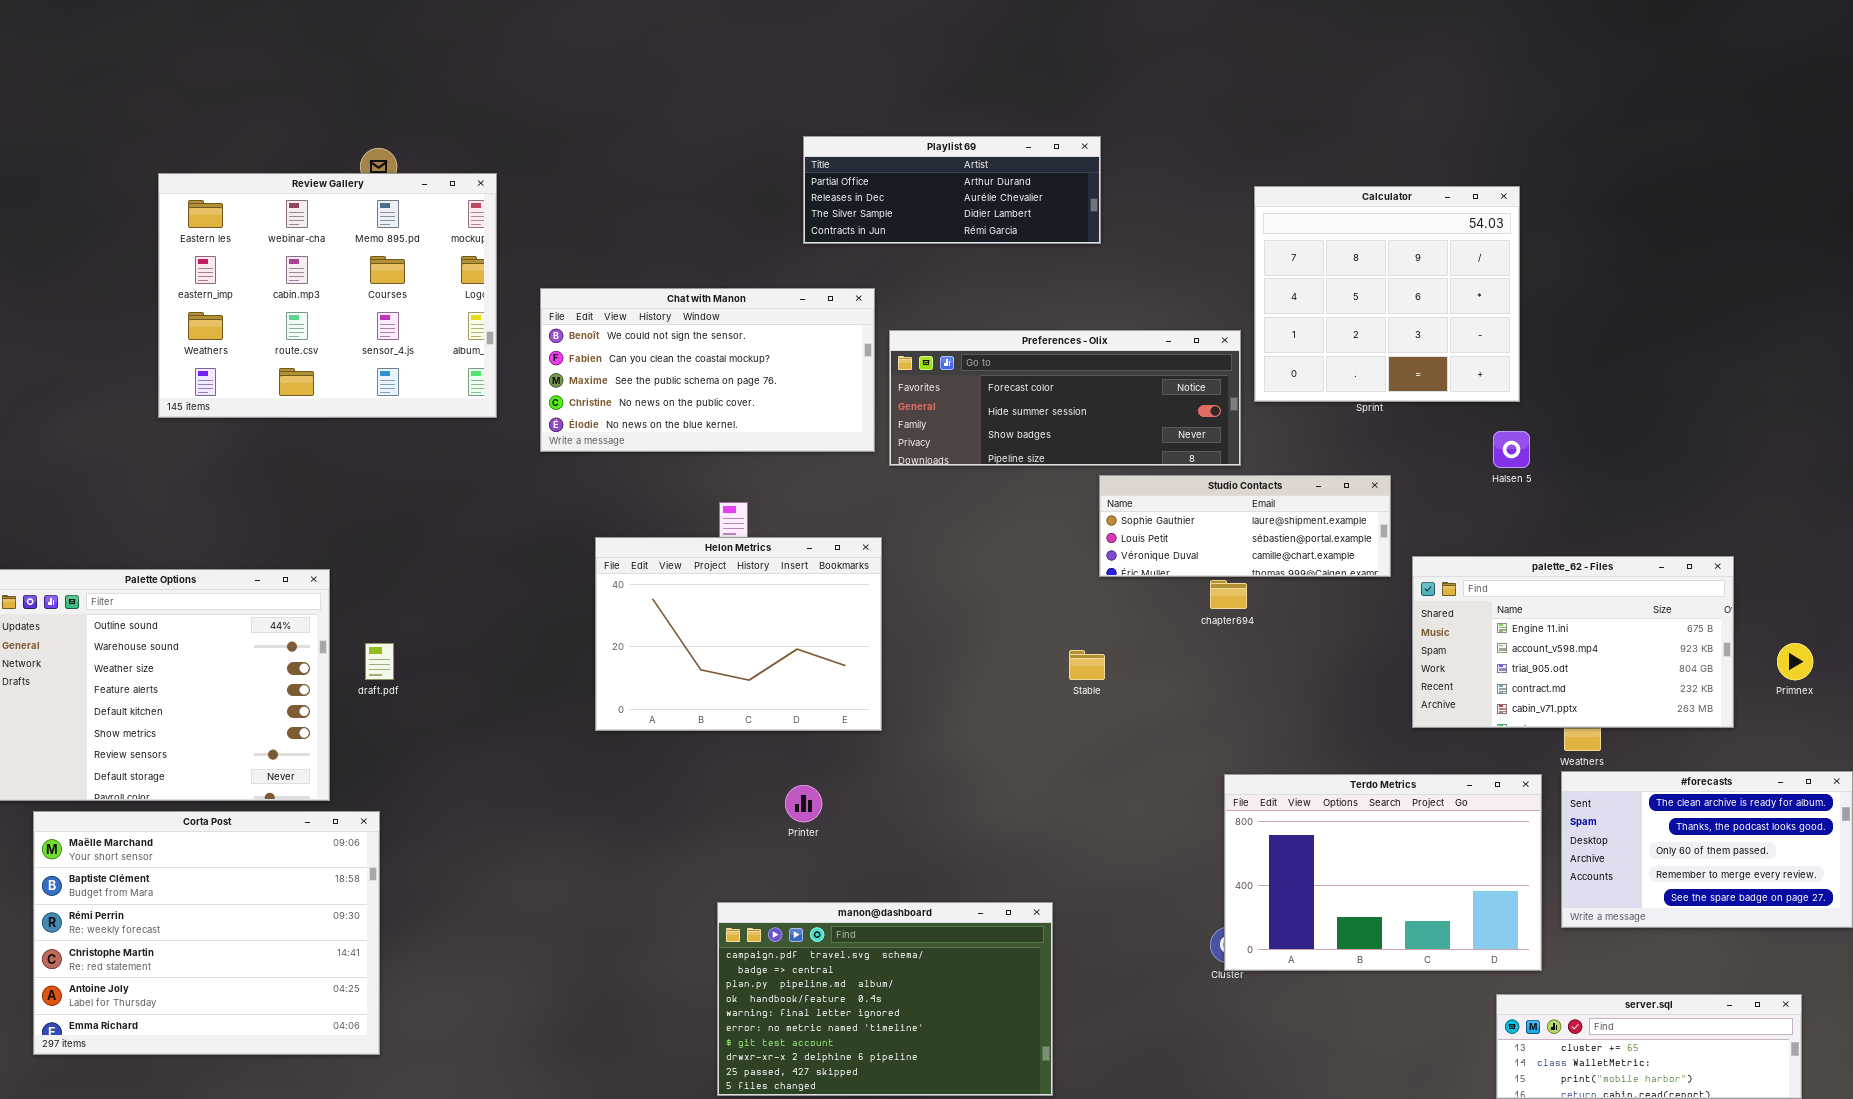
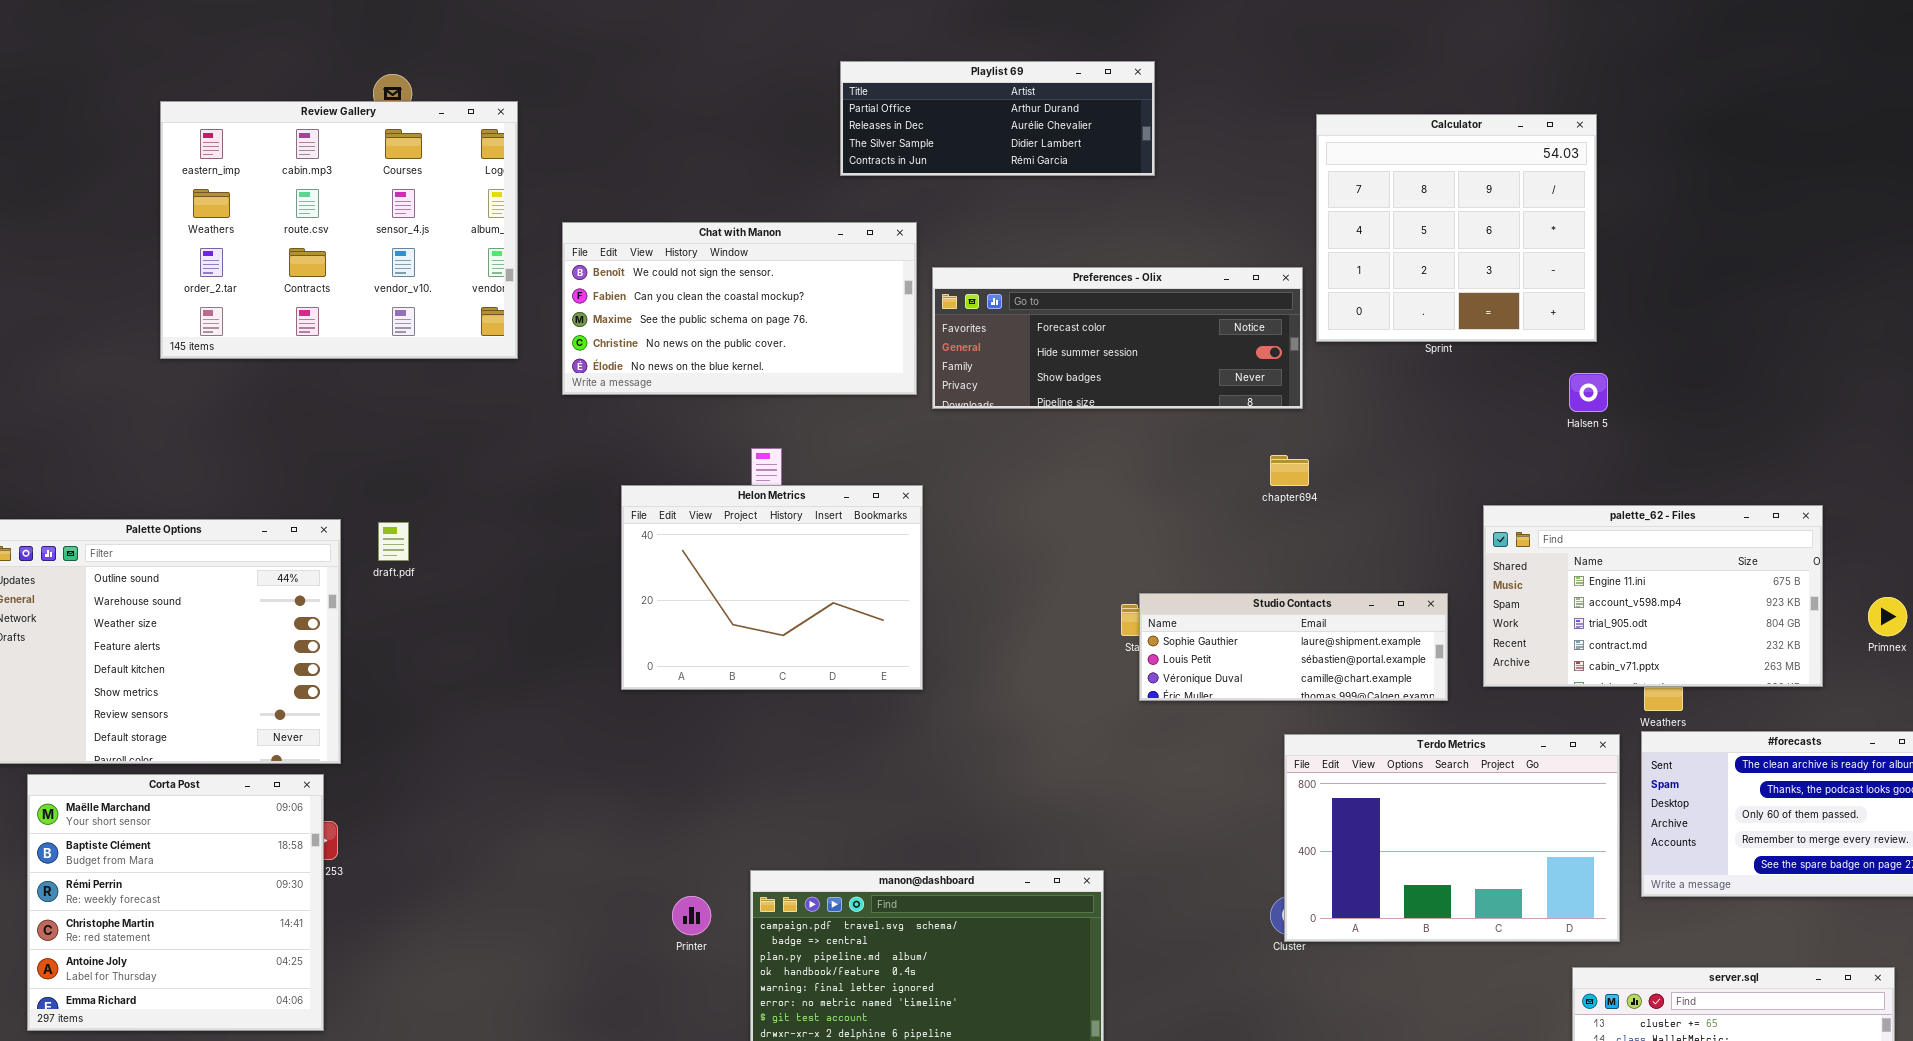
Review Gallery: [158,173,497,418] -> [160,101,518,359], scrolled down 1 row
Studio Contacts: [1099,475,1391,577] -> [1139,593,1448,701], moved
chapter694: [1210,580,1247,609] -> [1270,455,1309,486], moved
draft.pdf: [365,643,394,680] -> [378,522,409,561], moved
Printer: [785,785,822,822] -> [672,896,711,935], moved
Corta Post: [33,811,380,1055] -> [27,774,324,1031], resized

